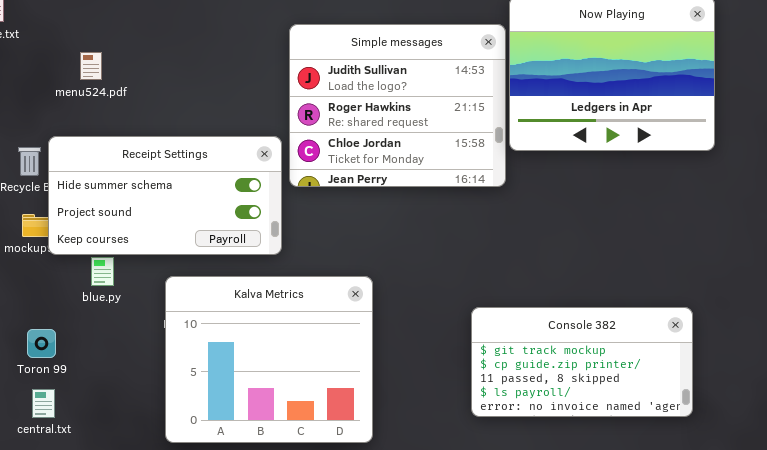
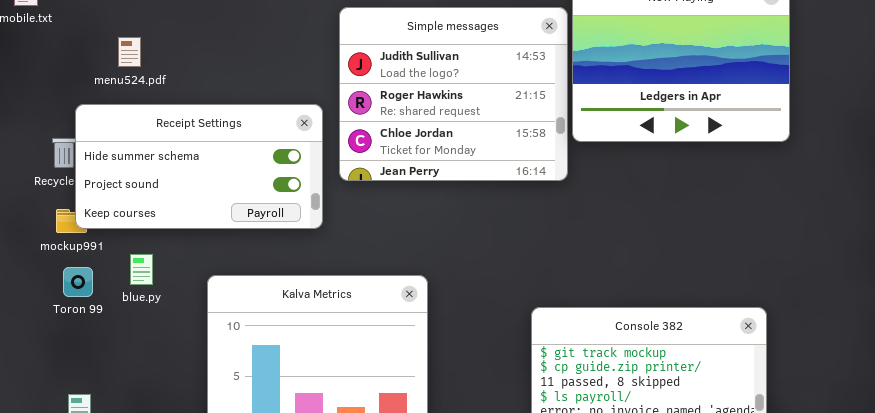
Receipt Settings: [48,136,282,255] -> [75,104,323,229], moved
Toron 99: [27,329,56,358] -> [63,267,93,297], moved

